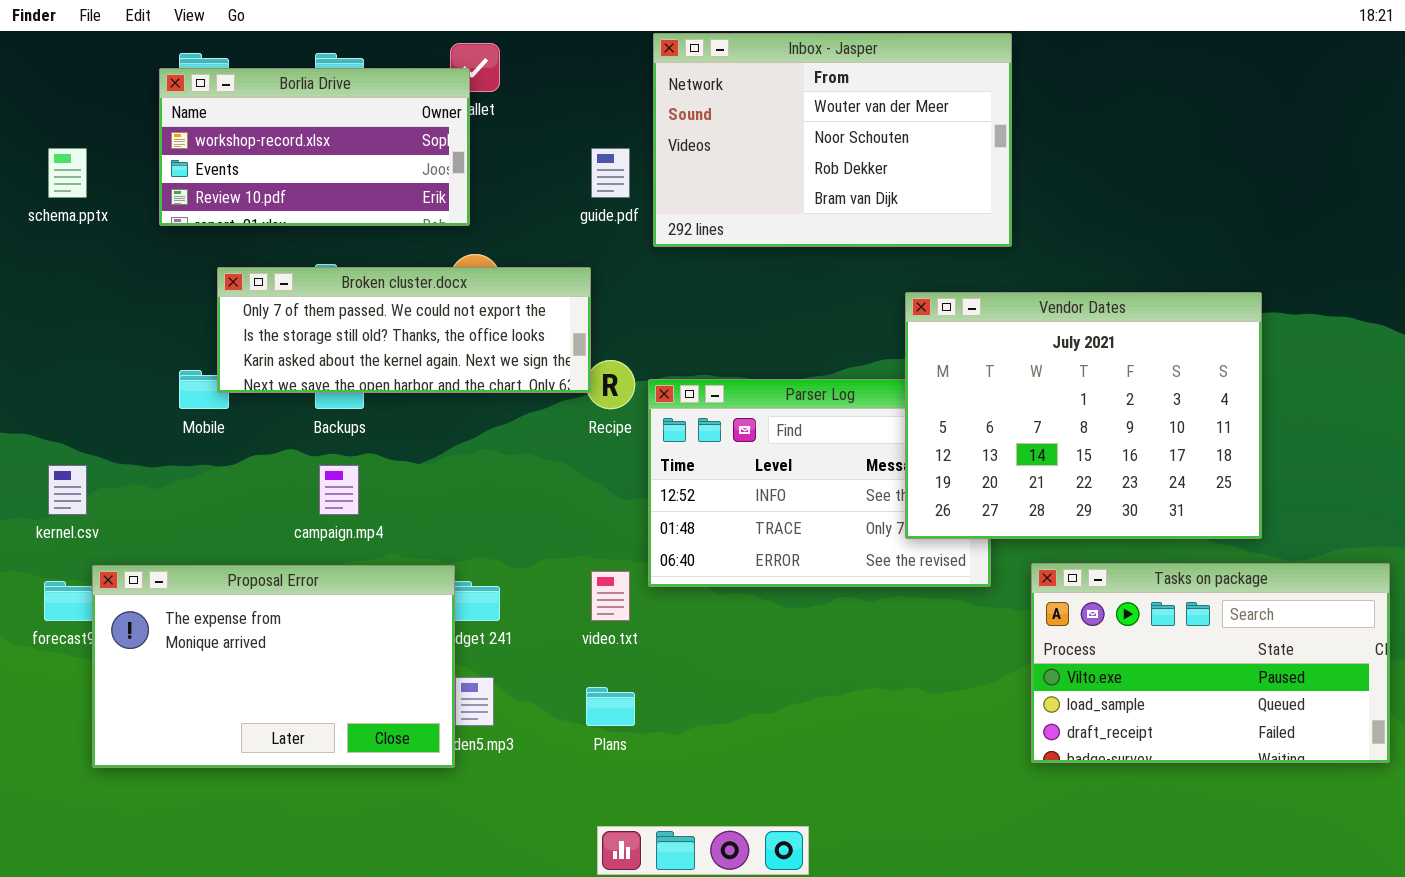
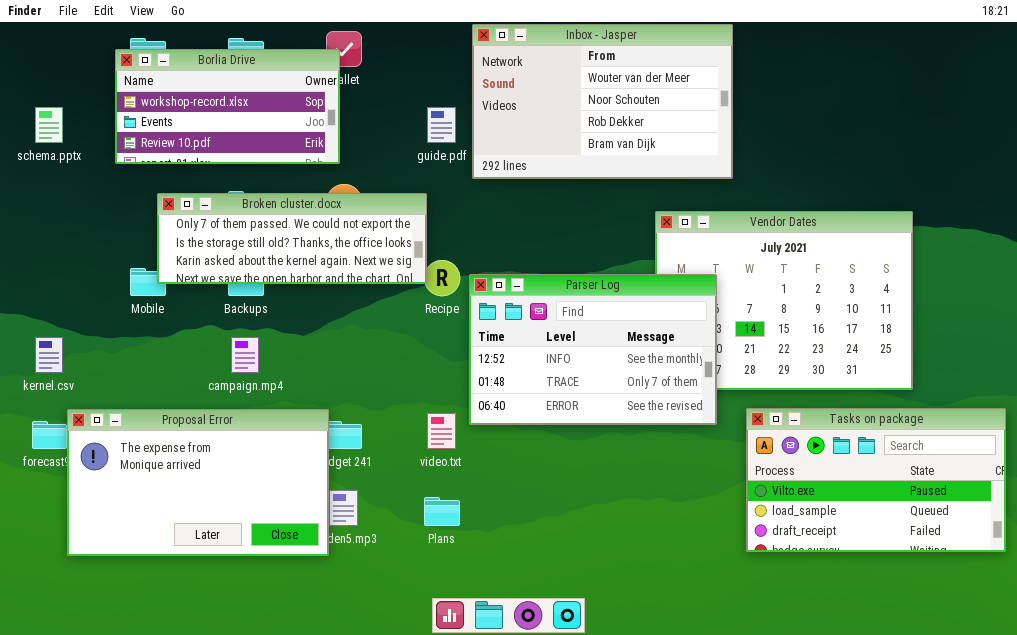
Parser Log: [648,379,991,587] -> [469,274,717,425], raised

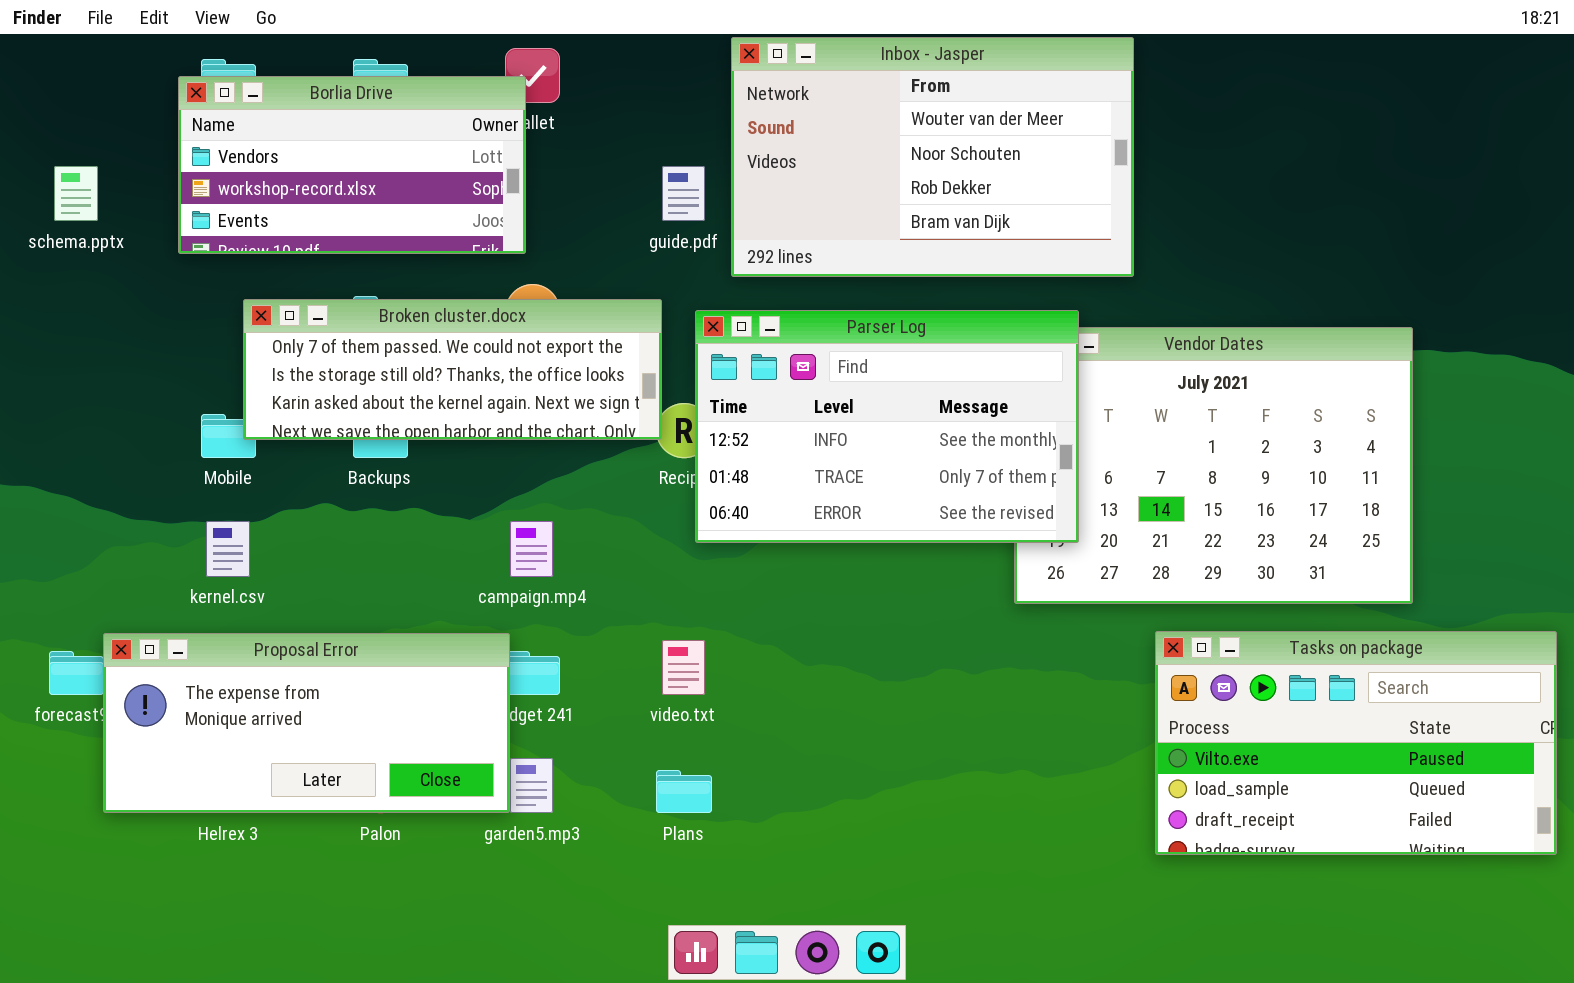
Borlia Drive: [115,49,340,164] -> [178,76,526,254], scrolled up 1 row
Parser Log: [469,274,717,425] -> [695,310,1079,543], moved
kernel.csv: [35,337,63,373] -> [206,521,250,577], moved
campaign.mp4: [231,337,259,373] -> [510,521,553,577], moved
Proposal Error: [67,409,329,556] -> [103,633,510,813], resized

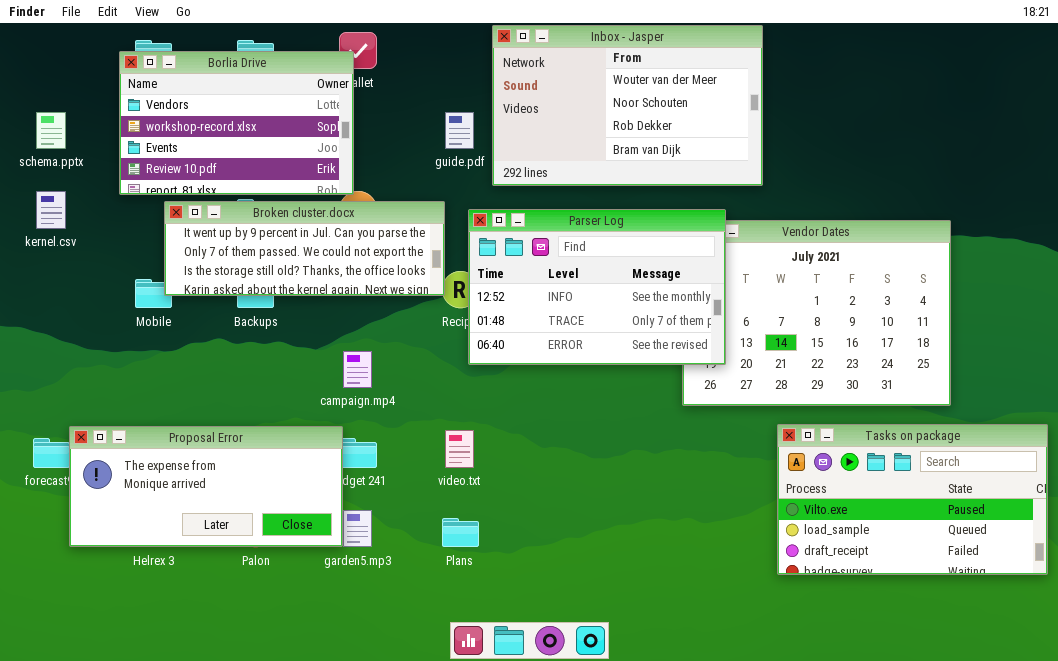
Borlia Drive: [178,76,526,254] -> [119,51,354,195], resized
Broken cluster.docx: [243,299,662,440] -> [164,201,445,296], scrolled up 1 row
kernel.csv: [206,521,250,577] -> [36,191,66,229], moved

